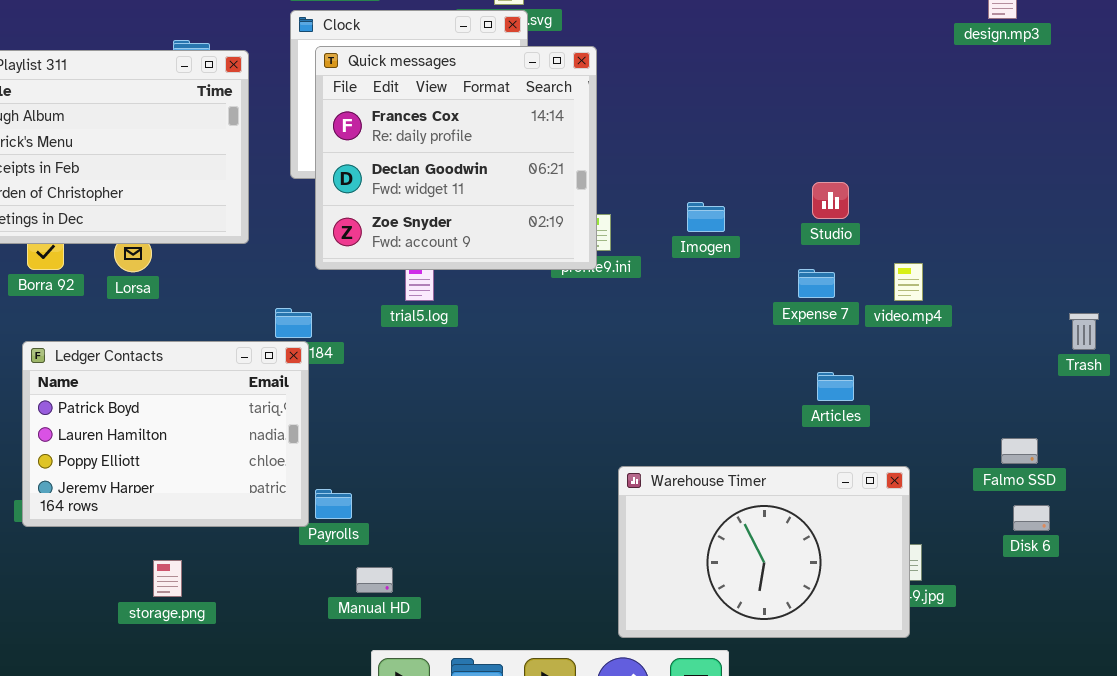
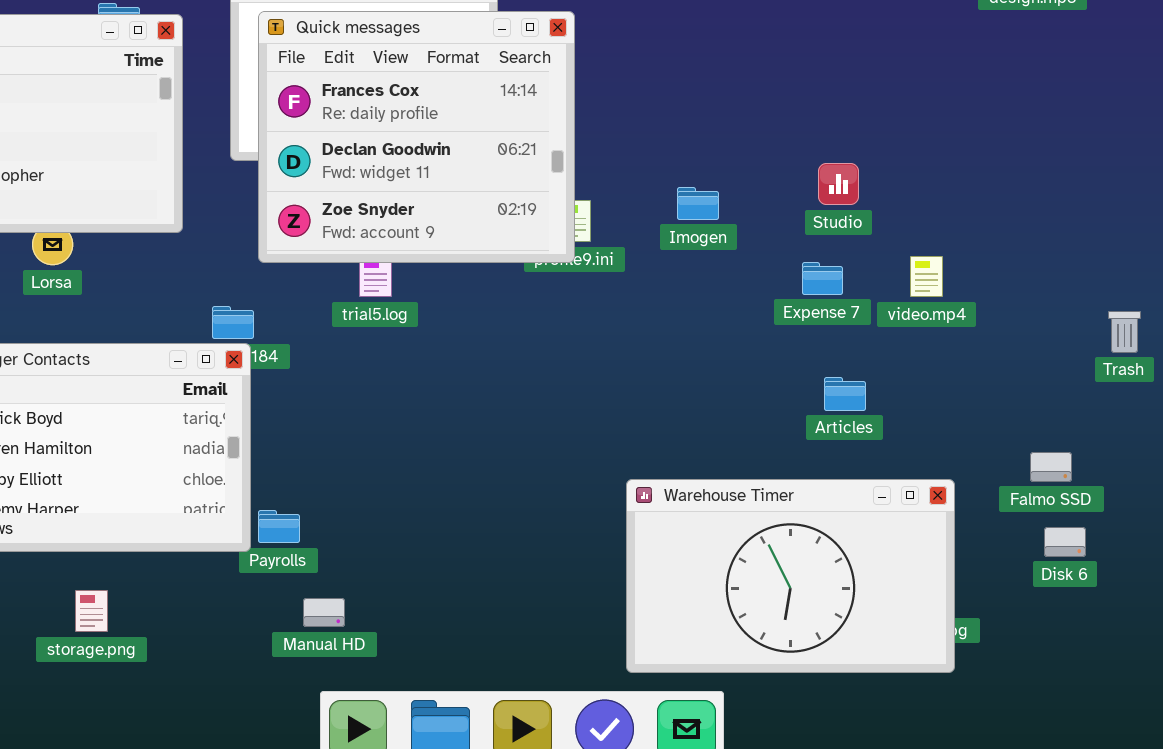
Warehouse Timer: [618,466,910,638] -> [626,479,955,673], moved

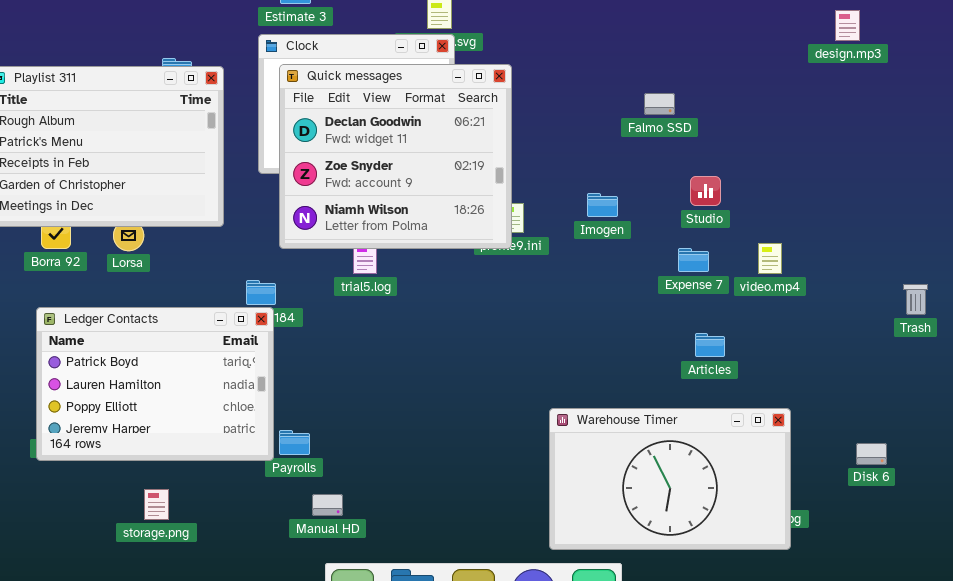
Quick messages: [258,11,575,263] -> [279,64,512,249], scrolled down 1 row
Falmo SSD: [1030,452,1072,482] -> [644,93,675,115], moved

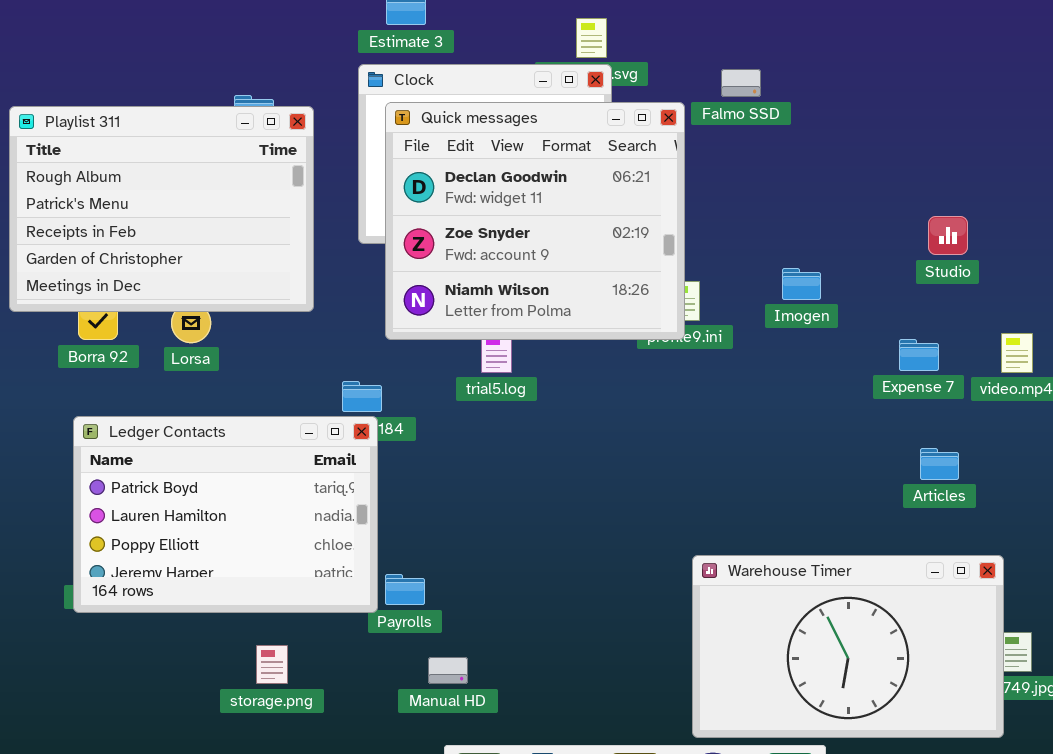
Falmo SSD: [644,93,675,115] -> [721,69,761,97], moved
Studio: [690,176,721,206] -> [928,216,968,255], moved
Warehouse Timer: [549,408,791,550] -> [692,555,1004,738], moved
storage.png: [144,489,169,520] -> [256,645,288,684], moved

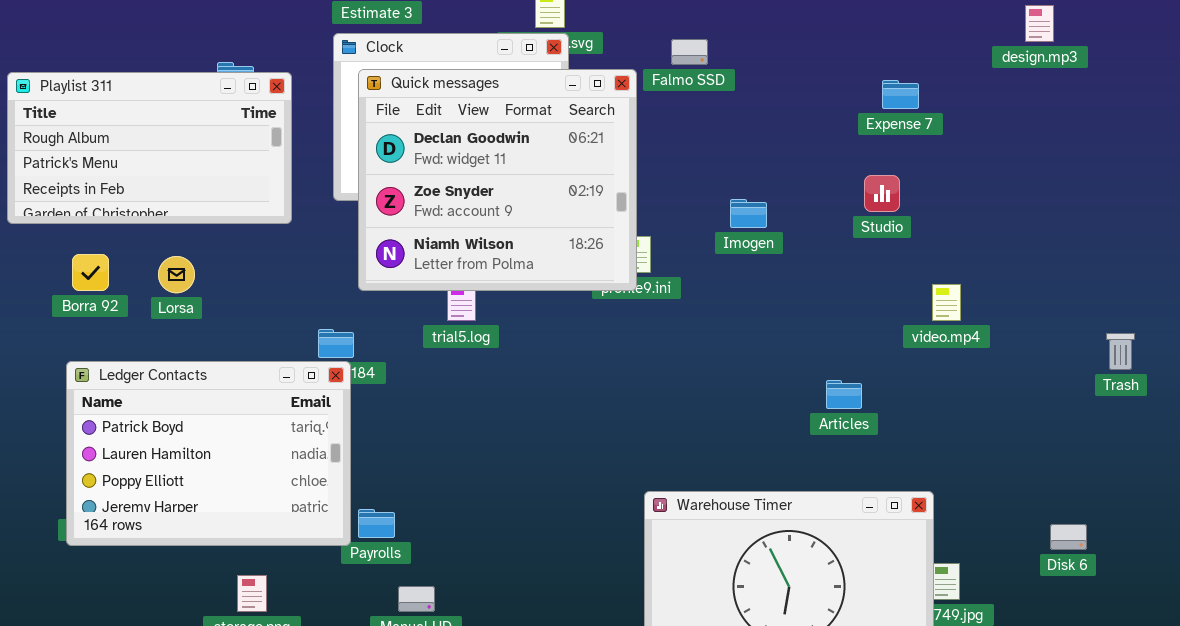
Playlist 311: [9,106,314,312] -> [7,72,292,224], resized
Imogen: [782,268,821,300] -> [730,199,767,228], moved
Expense 7: [899,339,939,371] -> [882,80,919,109], moved
Articles: [920,448,959,480] -> [826,380,862,409], moved

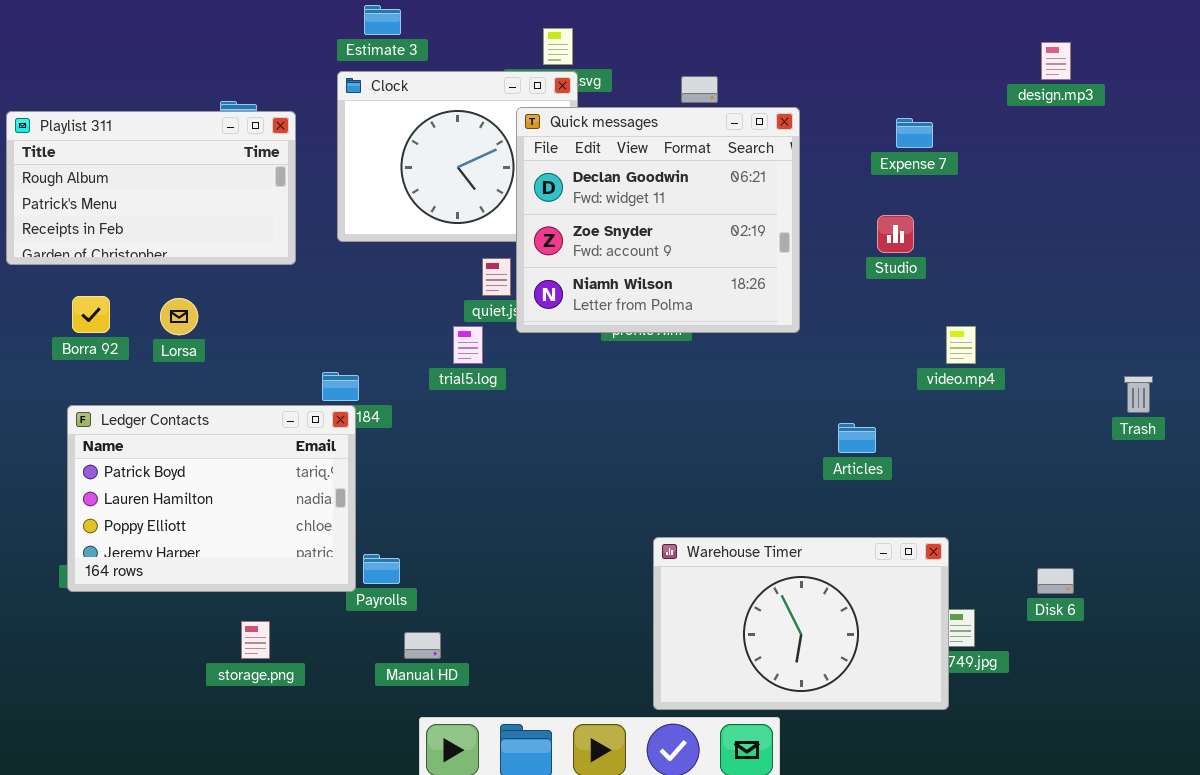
Quick messages: [358,69,637,291] -> [516,107,800,333], moved
Disk 6: [1050,524,1087,550] -> [1037,568,1074,594], moved

